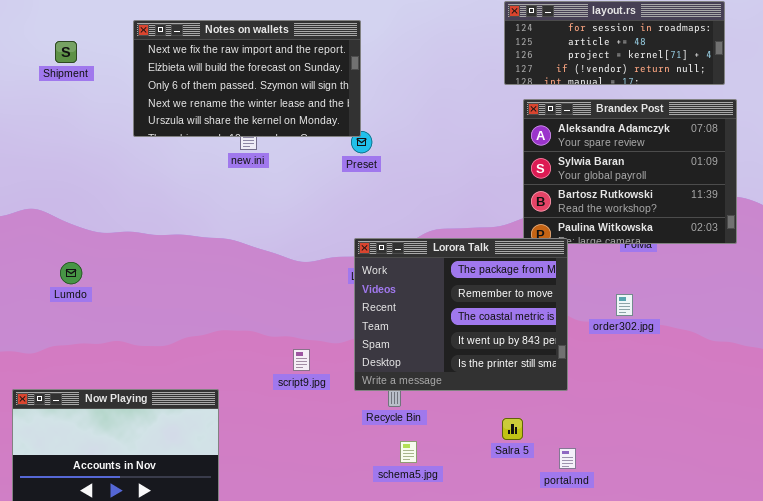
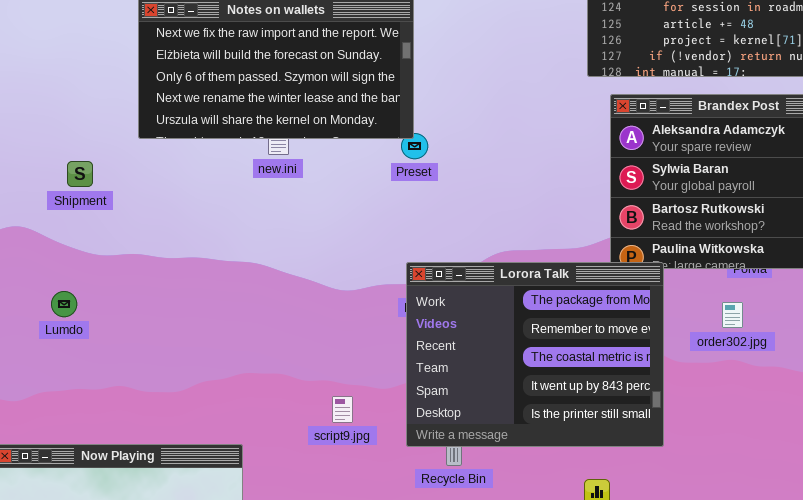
Shipment: [55,41,77,63] -> [67,161,93,187], moved
order302.jpg: [616,294,633,316] -> [722,302,743,328], moved

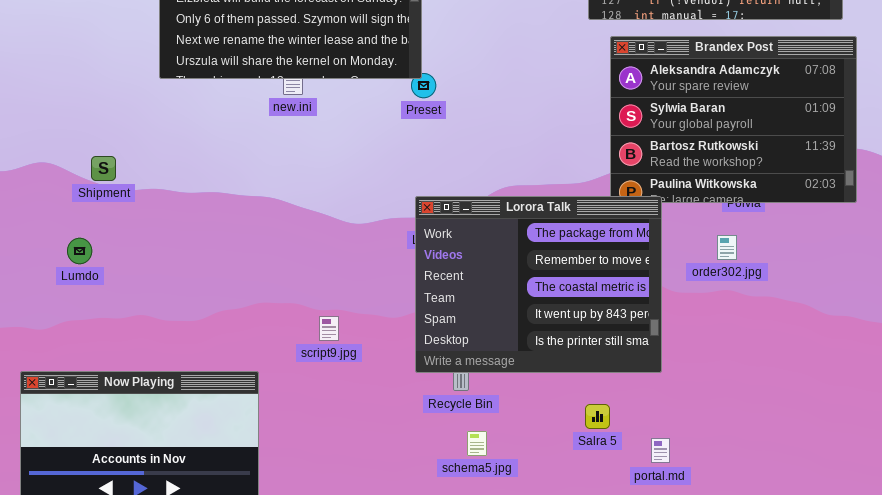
Shipment: [67,161,93,187] -> [91,156,116,181], moved
Lumdo: [51,291,77,317] -> [67,238,92,264], moved
script9.jpg: [332,396,353,423] -> [319,316,339,341], moved

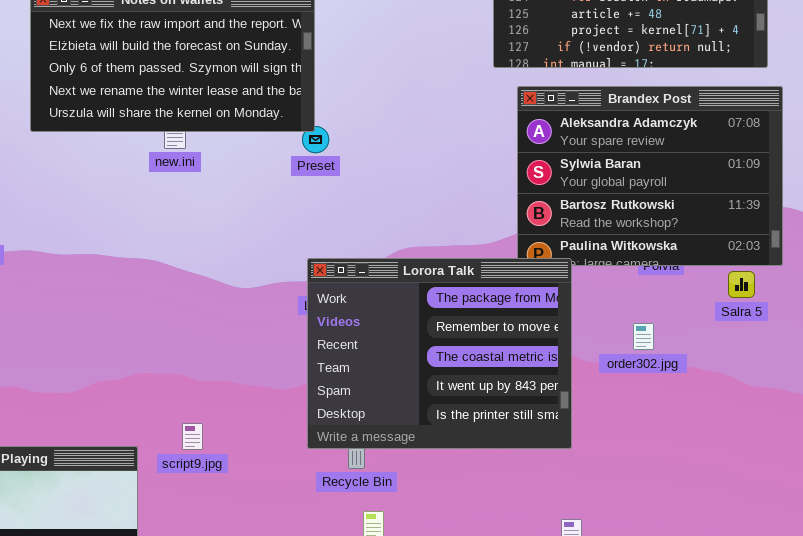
order302.jpg: [717,235,737,260] -> [633,323,654,350], moved
script9.jpg: [319,316,339,341] -> [182,423,203,450], moved
Salra 5: [585,404,610,429] -> [728,271,755,298], moved

